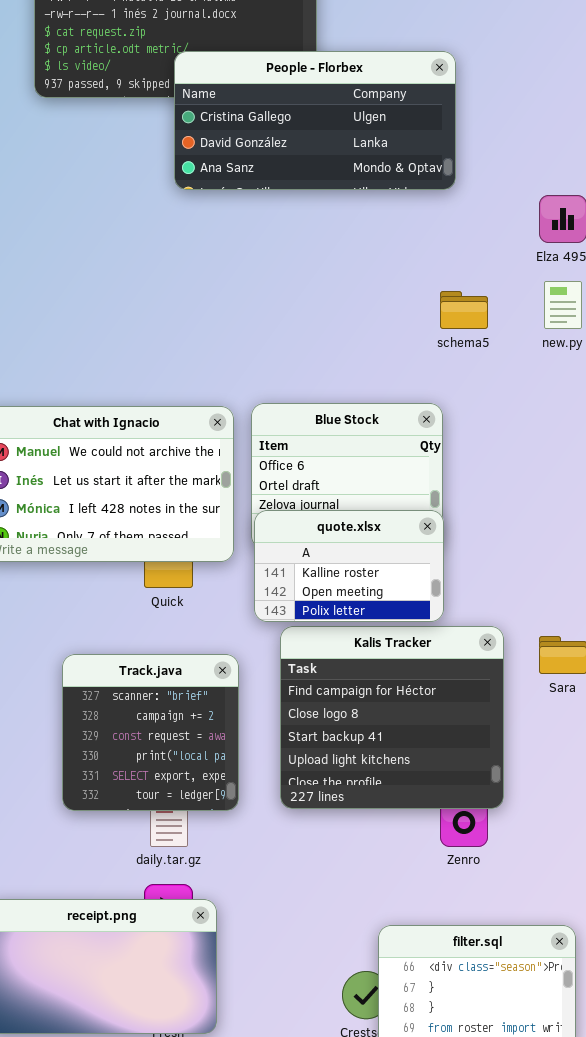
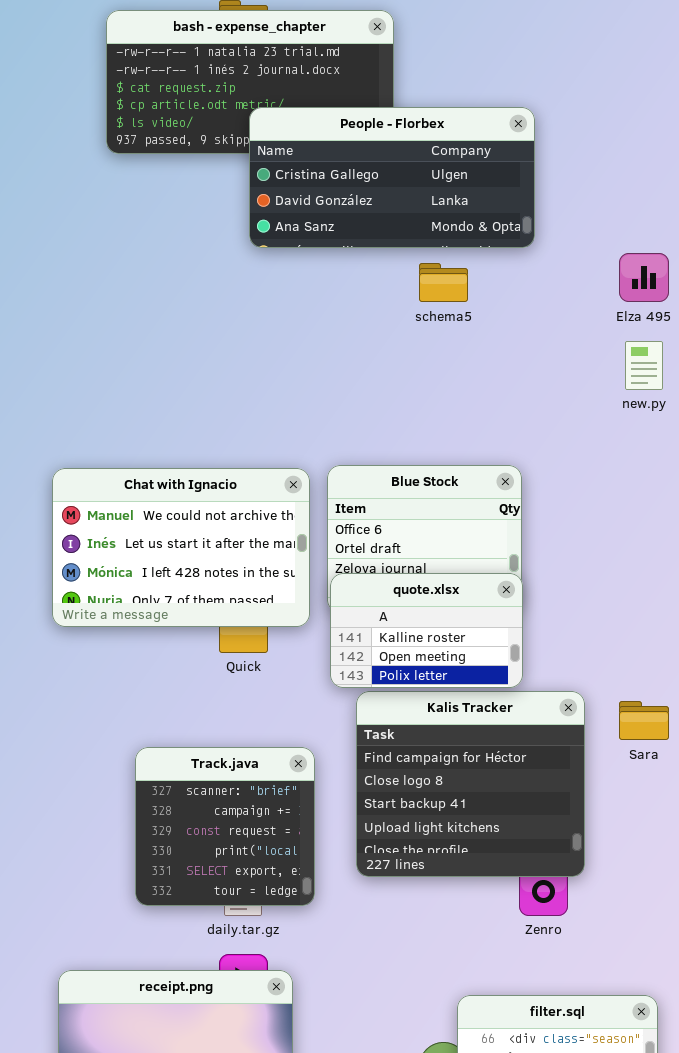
schema5: [440,291,488,329] -> [419,263,468,302], moved
Track.java: [62,654,239,811] -> [135,747,315,906], moved

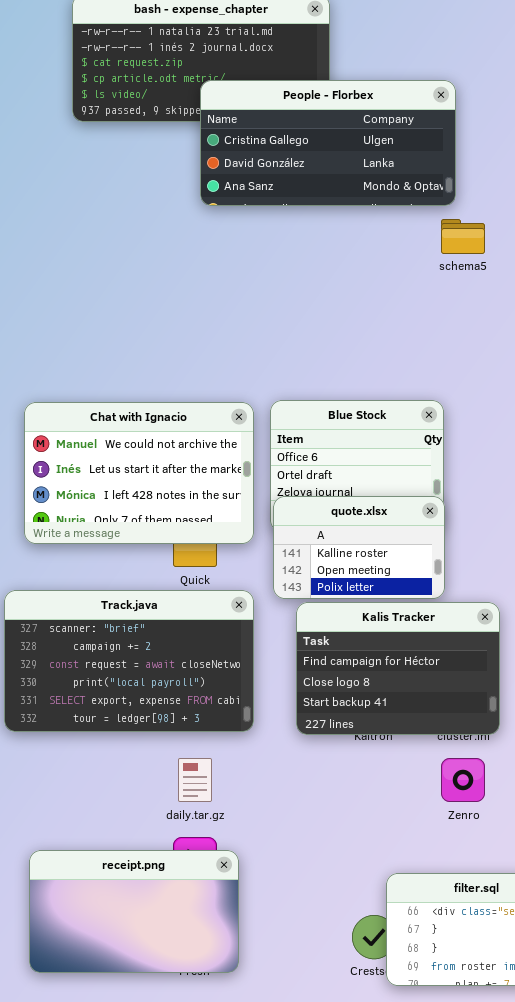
schema5: [419,263,468,302] -> [441,219,485,254], moved
Kalis Tracker: [356,691,585,877] -> [296,602,500,735], resized
Track.java: [135,747,315,906] -> [4,590,254,732], moved, resized

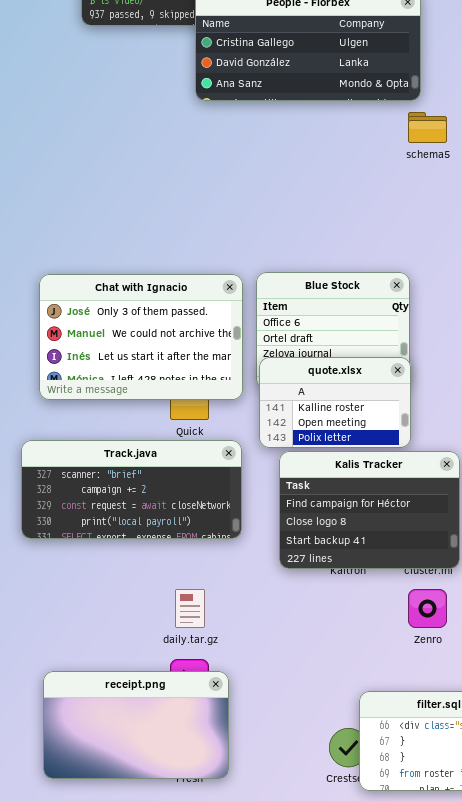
Chat with Ignacio: [24,402,254,544] -> [39,274,243,400], scrolled up 1 row
Track.java: [4,590,254,732] -> [21,440,242,539], resized

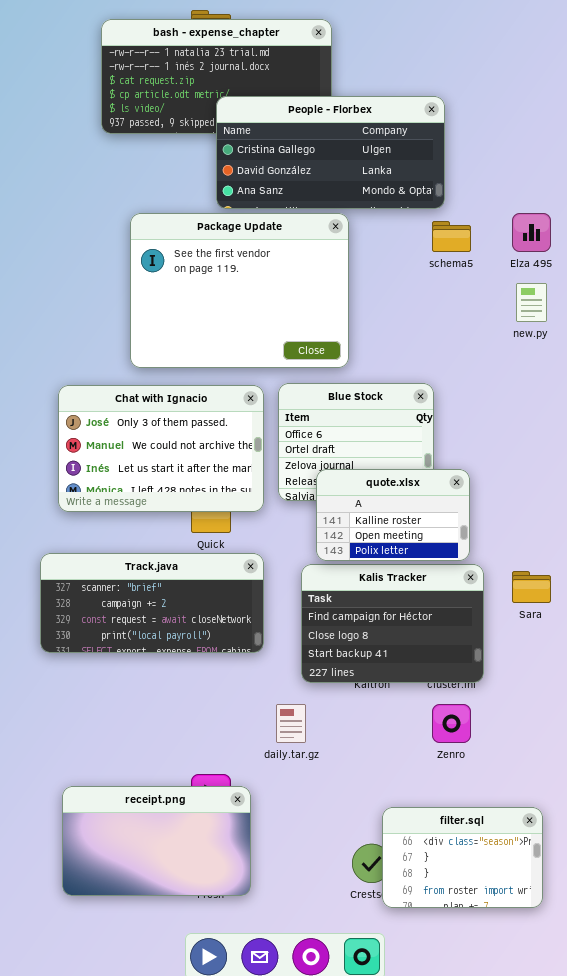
Package Update: none -> [130,213,349,368], opened
quote.xlsx: [259,357,411,448] -> [316,469,470,561], moved
daily.tar.gz: [175,589,205,628] -> [276,704,306,743], moved

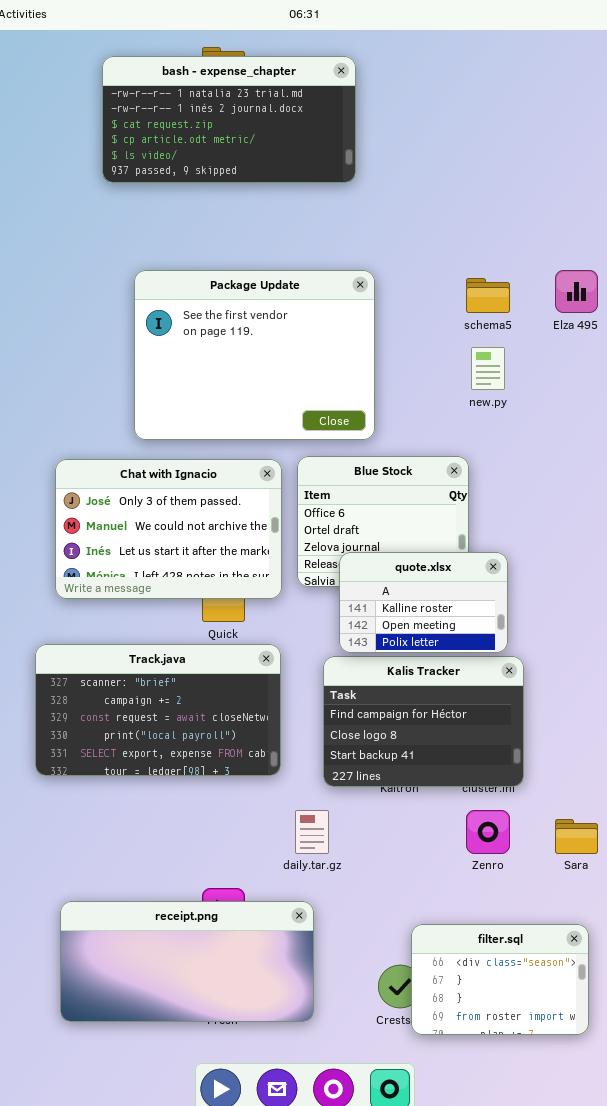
People - Florbex: [216,96,445,209] -> none, closed
new.py: [516,283,547,322] -> [471,347,505,390], moved
Track.java: [40,553,264,653] -> [35,644,281,776], resized
Sara: [512,571,551,603] -> [555,819,598,854], moved
receipt.png: [62,786,251,896] -> [60,901,314,1022], resized

